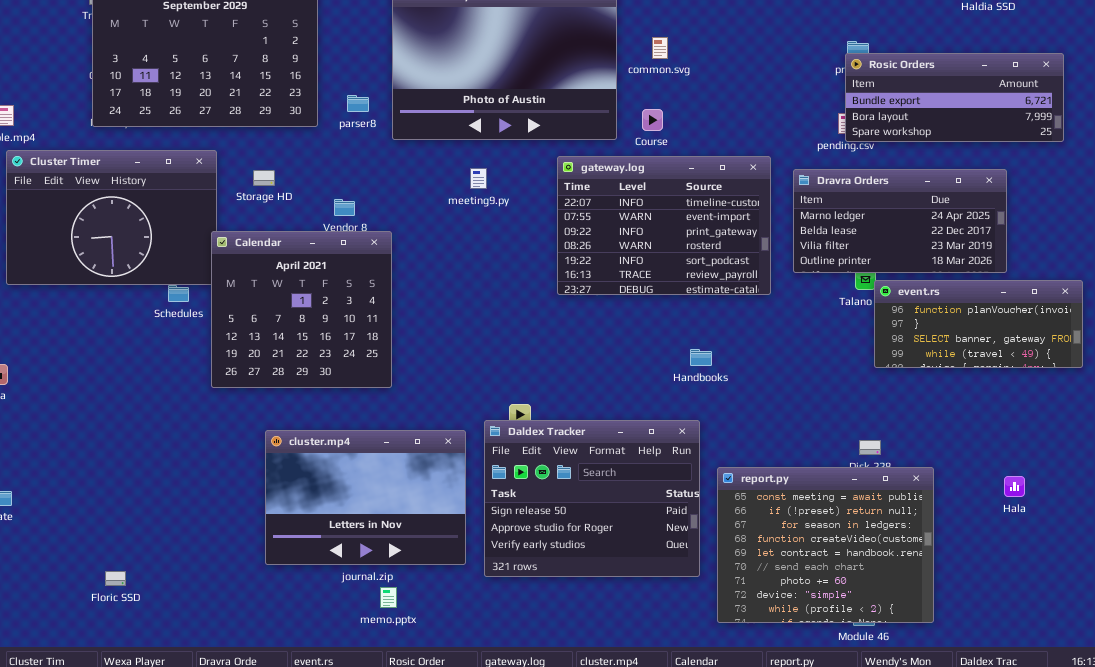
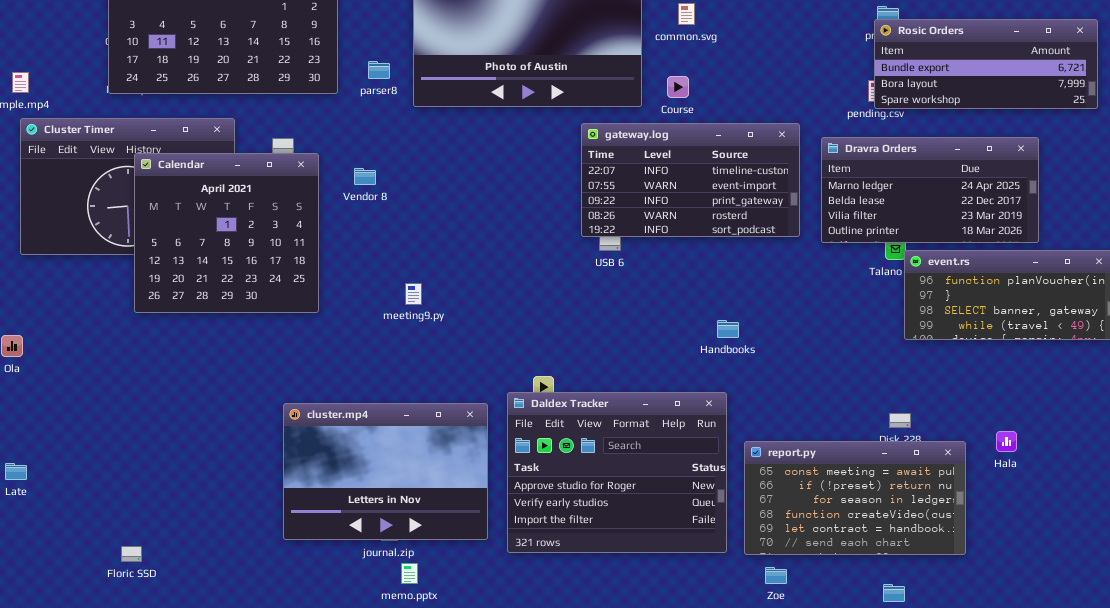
gateway.log: [557,156,771,295] -> [581,123,800,237], resized
meeting9.py: [470,168,487,189] -> [405,283,422,305], moved
Calendar: [211,231,392,388] -> [134,153,319,313], moved
Daldex Tracker: [484,420,700,577] -> [507,392,727,553], scrolled down 1 row
report.py: [717,467,934,623] -> [744,441,966,555], resized
Hala: [1004,476,1025,497] -> [996,431,1017,452], moved

